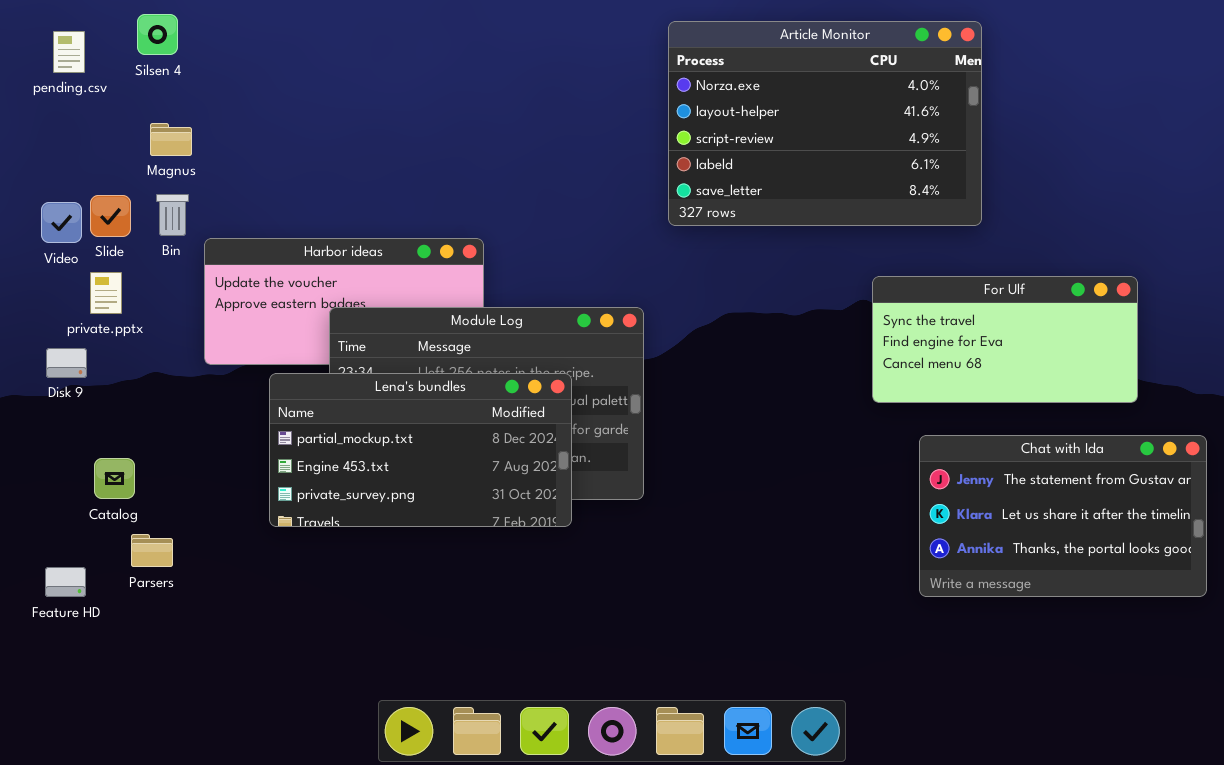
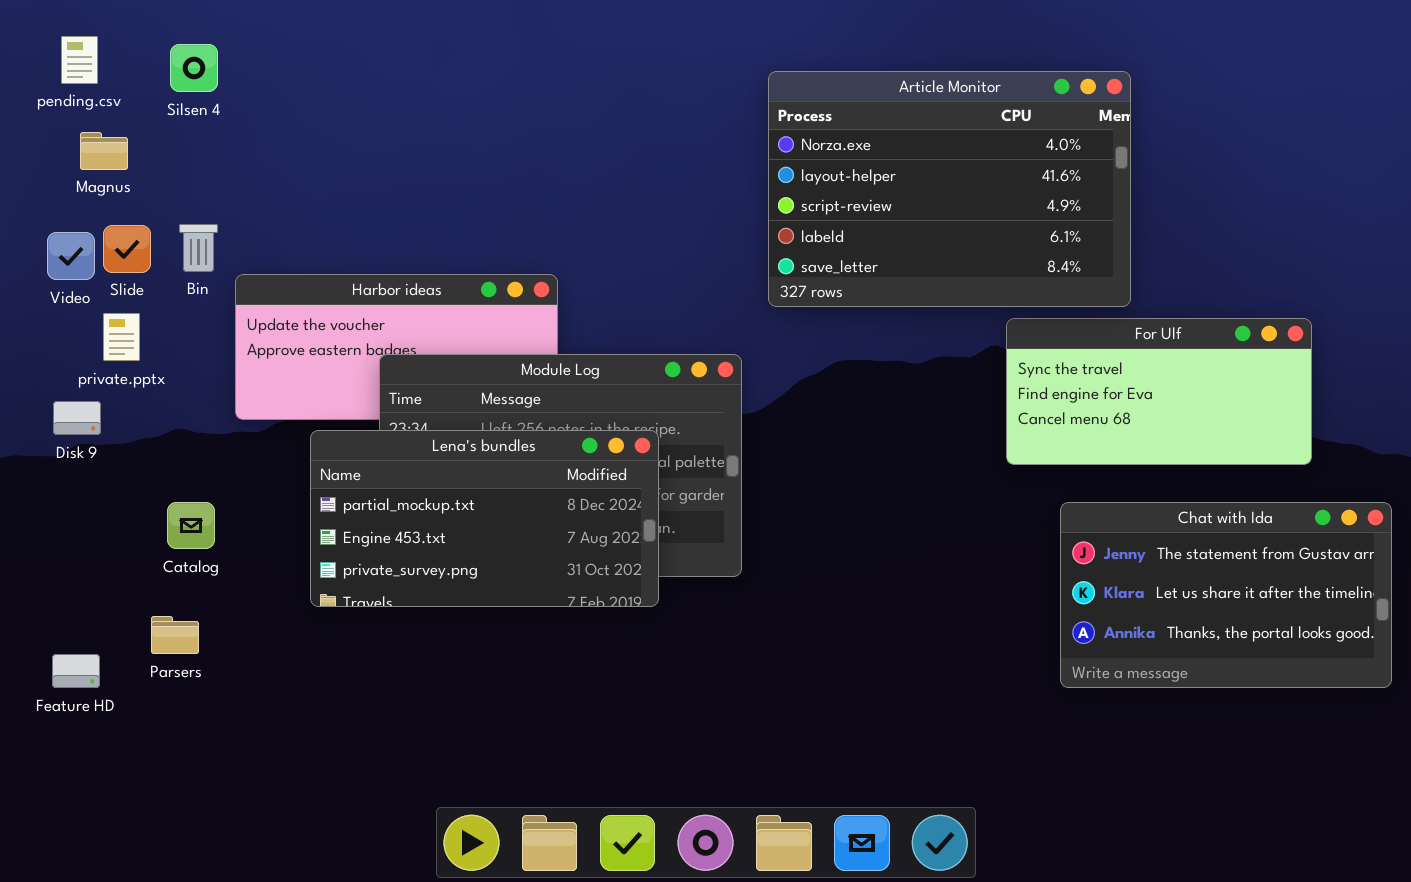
Silsen 4: [137,14,178,55] -> [170,44,218,92], moved
Article Monitor: [668,21,982,226] -> [768,71,1131,307], moved
Magnus: [150,123,192,156] -> [80,132,128,170], moved
Catalog: [94,458,135,499] -> [167,502,215,549], moved

